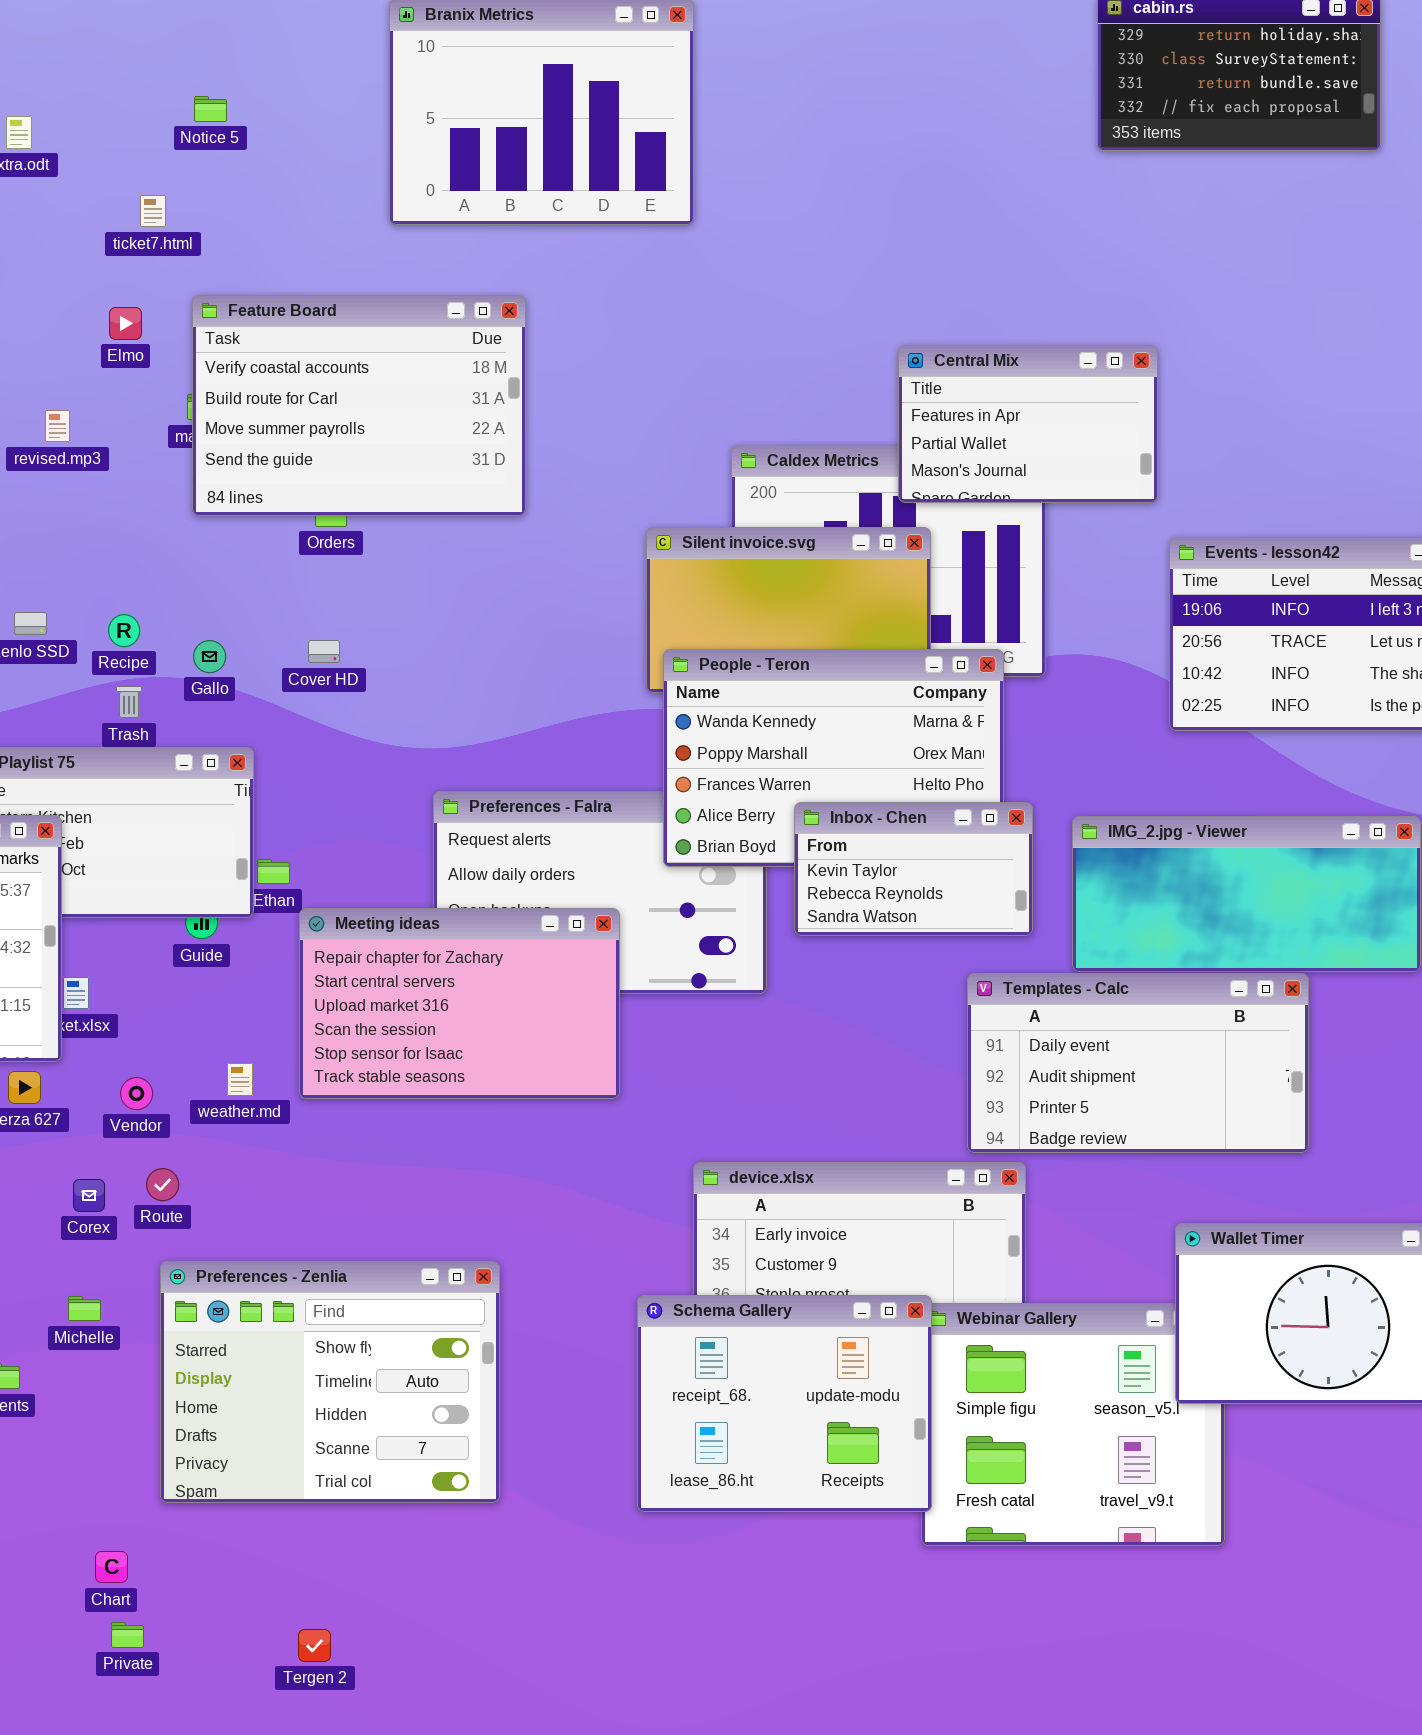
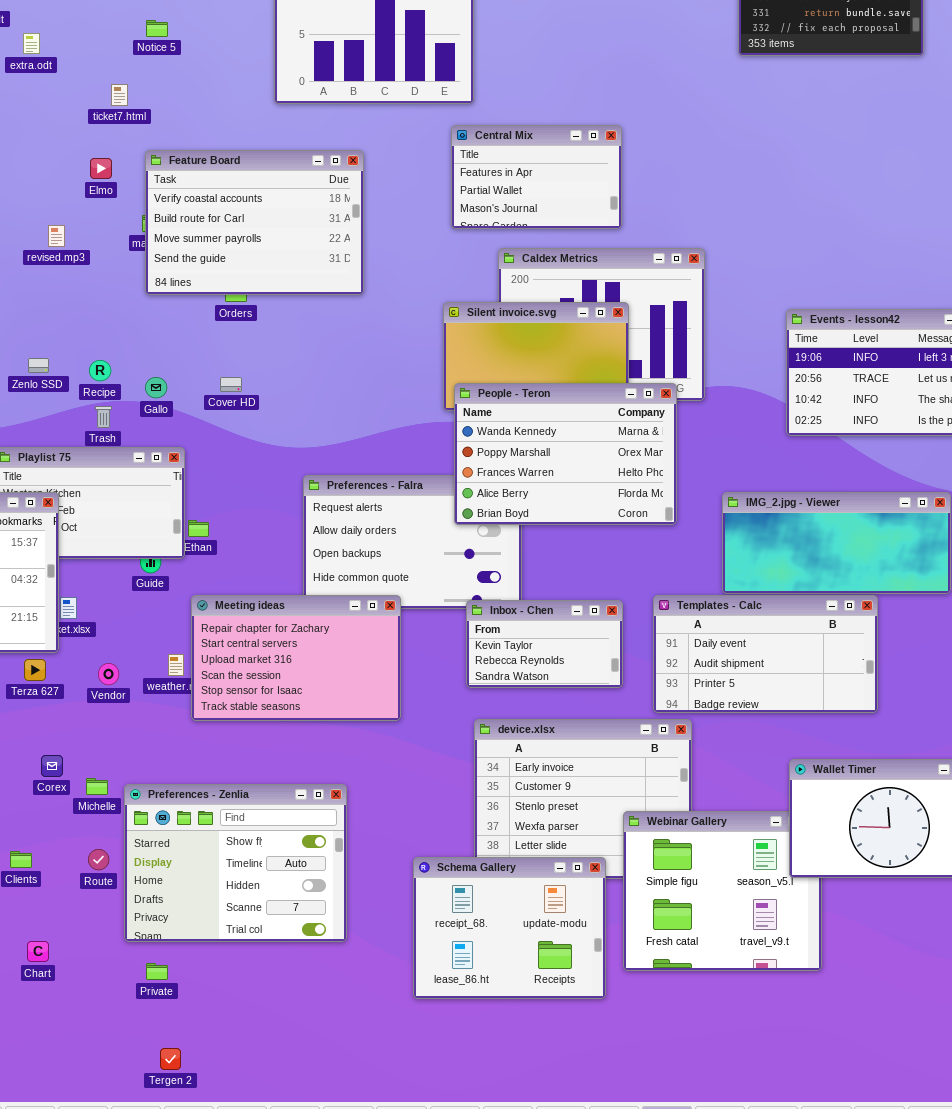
Central Mix: [898,345,1158,503] -> [451,125,622,229], moved
Inbox - Chen: [794,802,1033,936] -> [466,600,623,688], moved
Meeting ideas: [299,908,620,1099] -> [191,595,401,721], moved
Route: [146,1168,179,1201] -> [88,849,109,870], moved
Corex: [73,1179,105,1212] -> [41,755,63,777], moved
Schema Gallery: [637,1295,932,1512] -> [413,857,606,999], moved
Michelle: [68,1296,101,1321] -> [86,778,108,795], moved
Chart: [95,1551,128,1583] -> [27,941,49,962], moved
Private: [111,1622,144,1648] -> [146,963,168,980], moved
Tergen 2: [298,1629,331,1662] -> [160,1048,181,1070], moved

